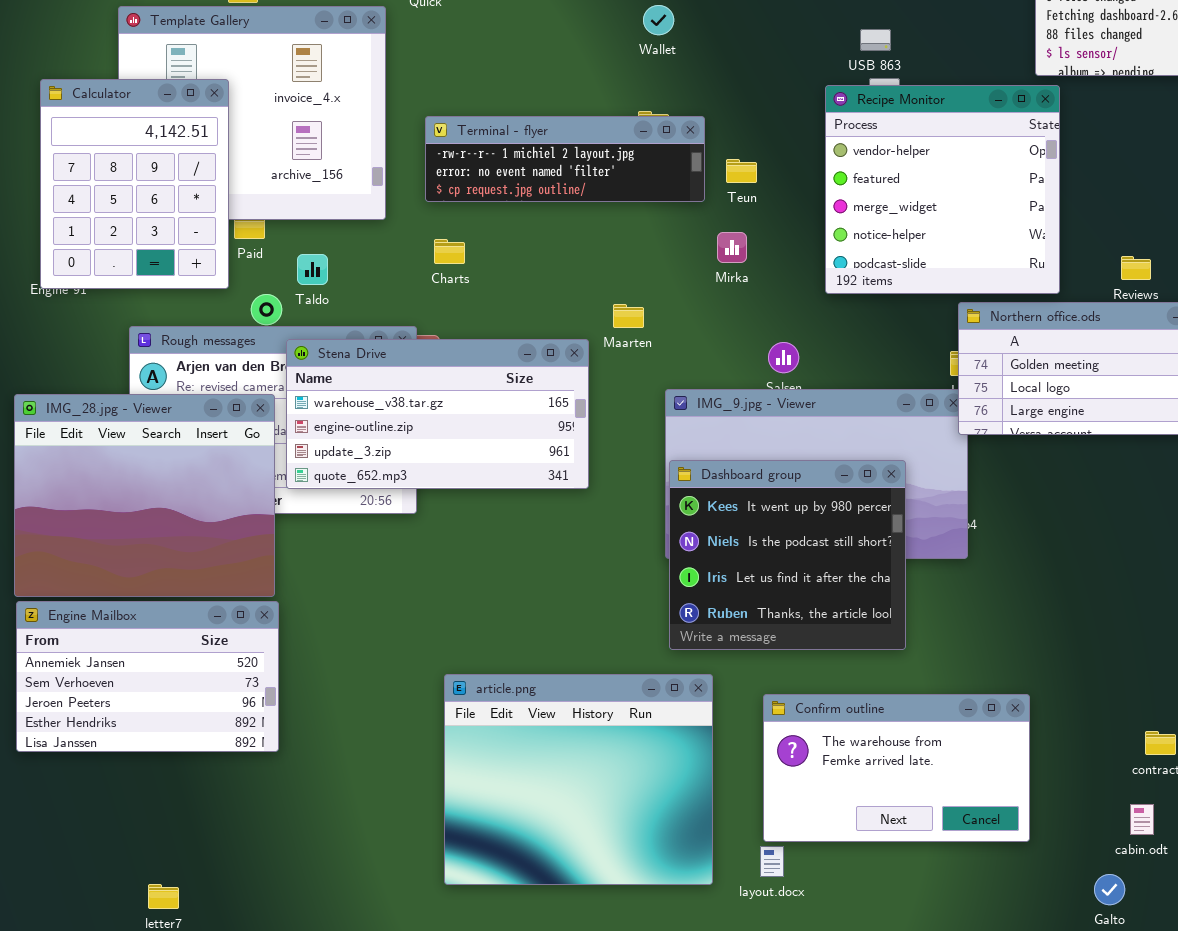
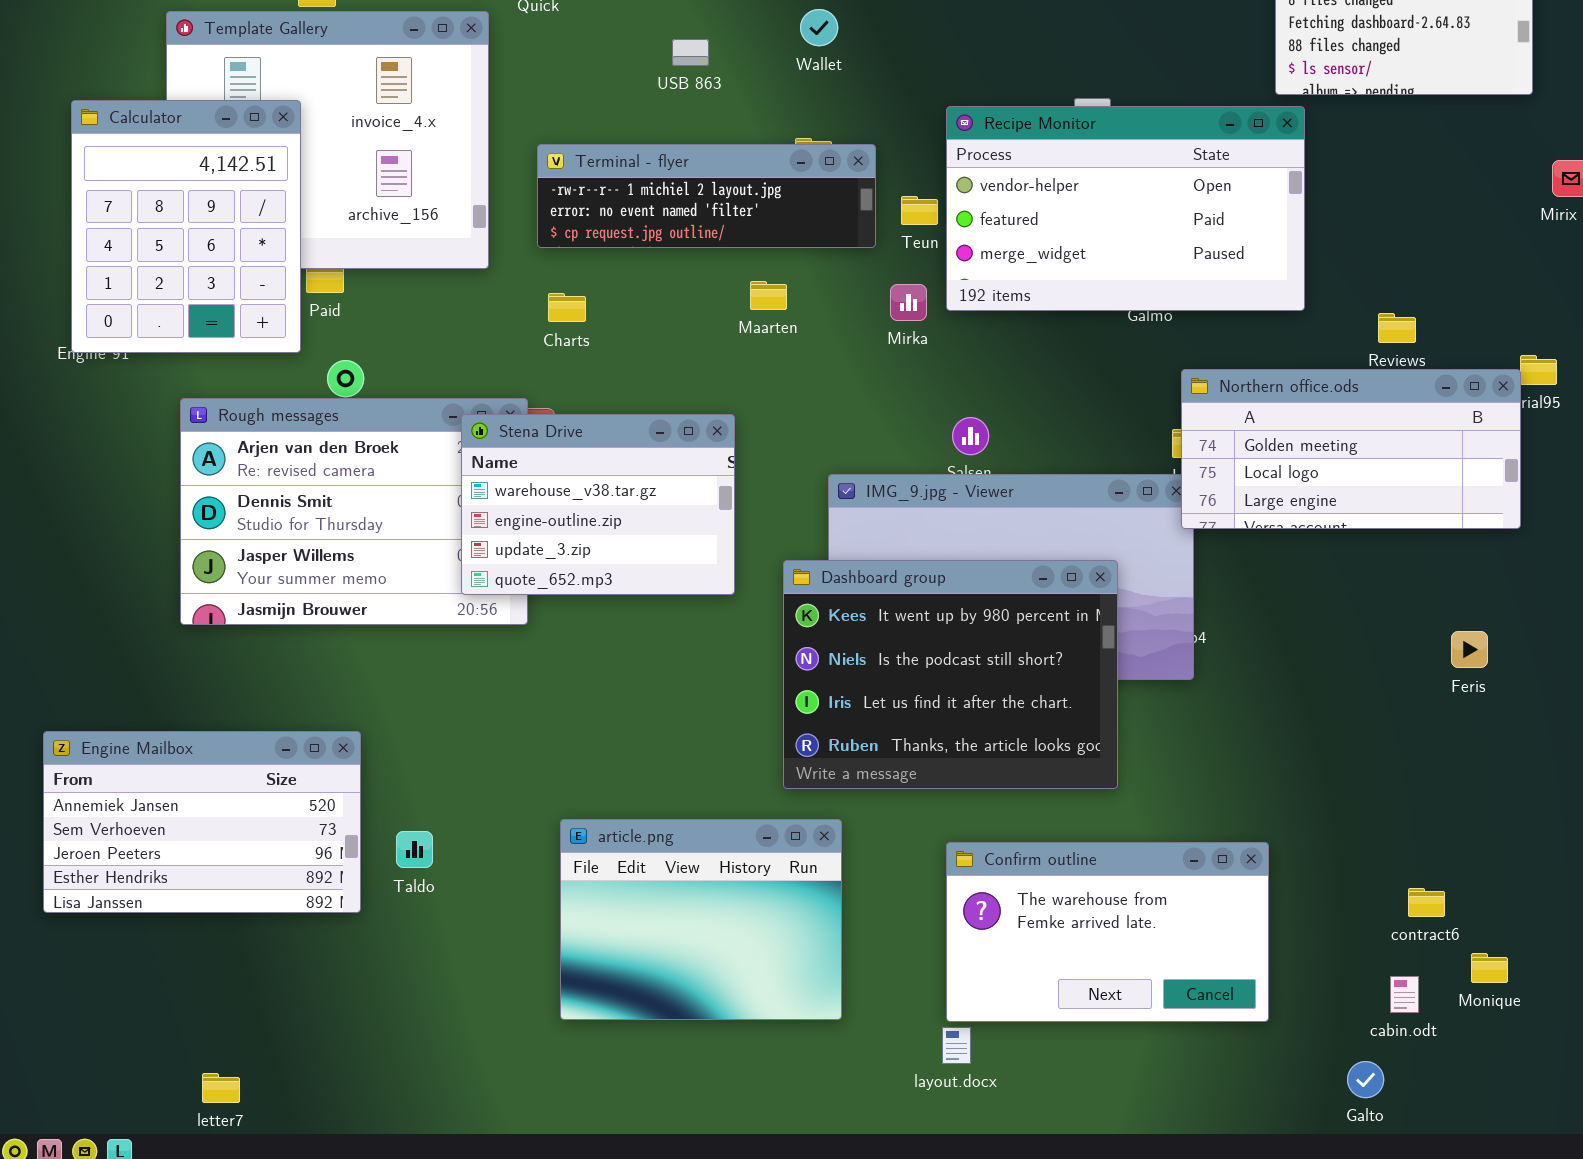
USB 863: [860,29,891,51] -> [672,39,709,66], moved
Recipe Monitor: [825,85,1060,294] -> [946,106,1305,311], resized
Taldo: [297,254,328,285] -> [396,831,433,868], moved
Maarten: [613,304,644,328] -> [750,281,787,310], moved
Stena Drive: [286,339,589,489] -> [461,414,735,595], resized
IMG_28.jpg - Viewer: [14,394,275,597] -> none, closed
Dashboard group: [669,460,906,650] -> [783,560,1118,789], resized
article.png: [444,674,713,885] -> [560,819,842,1020], resized

